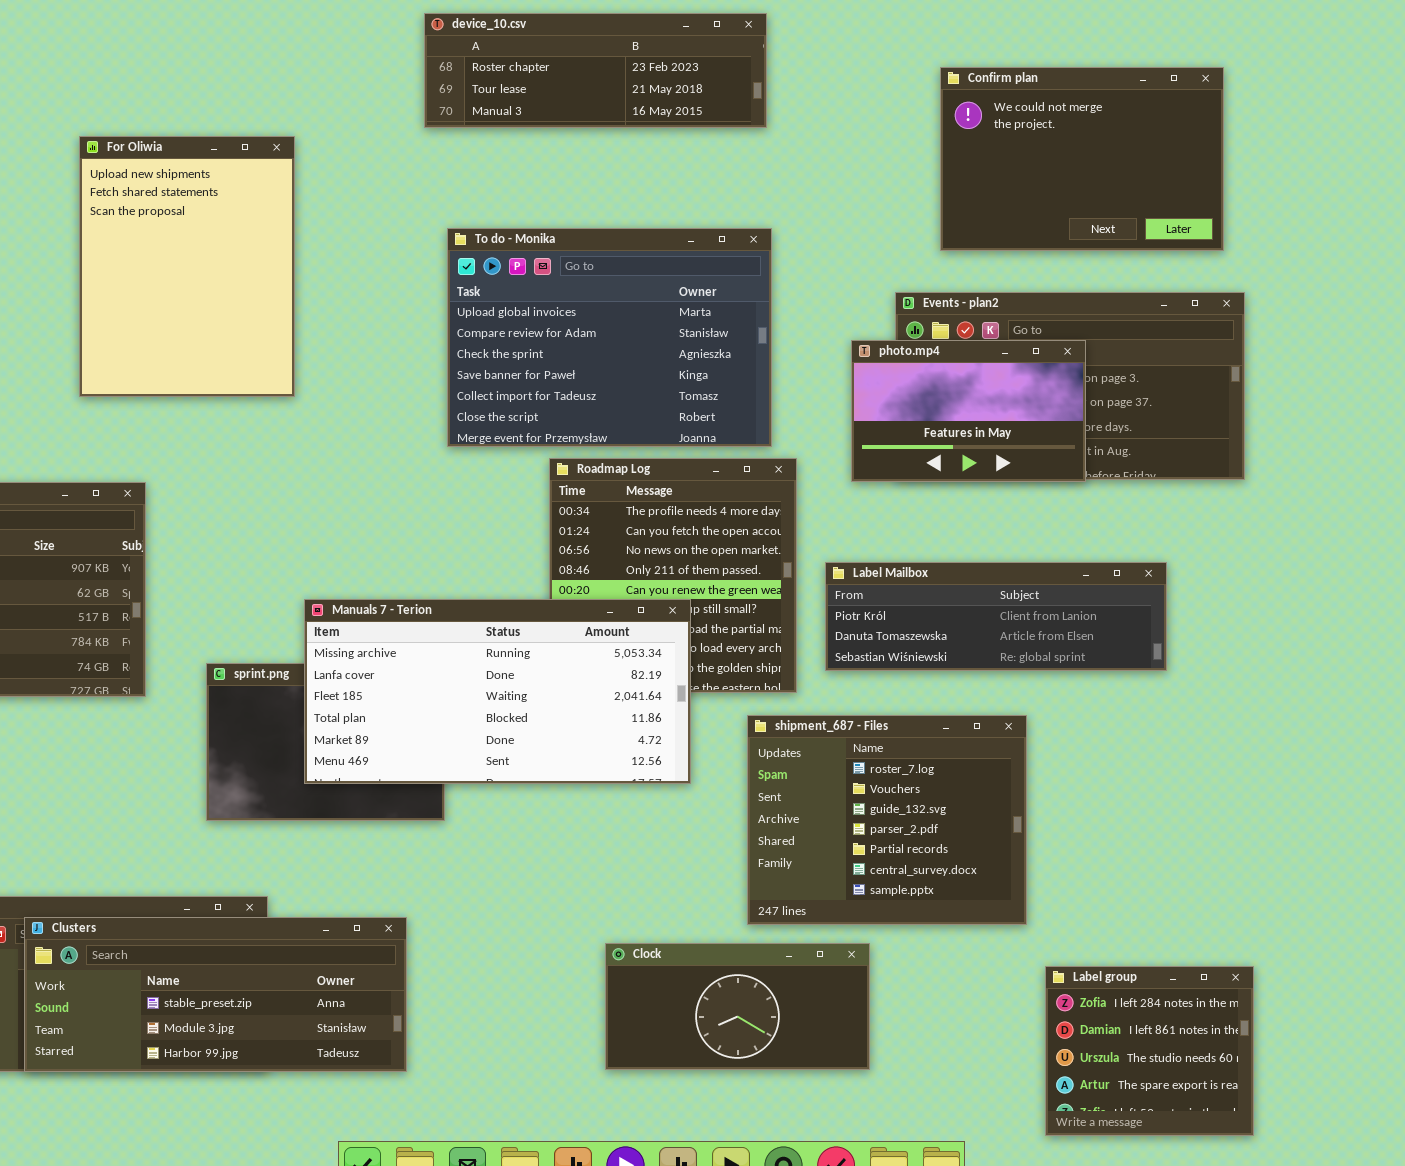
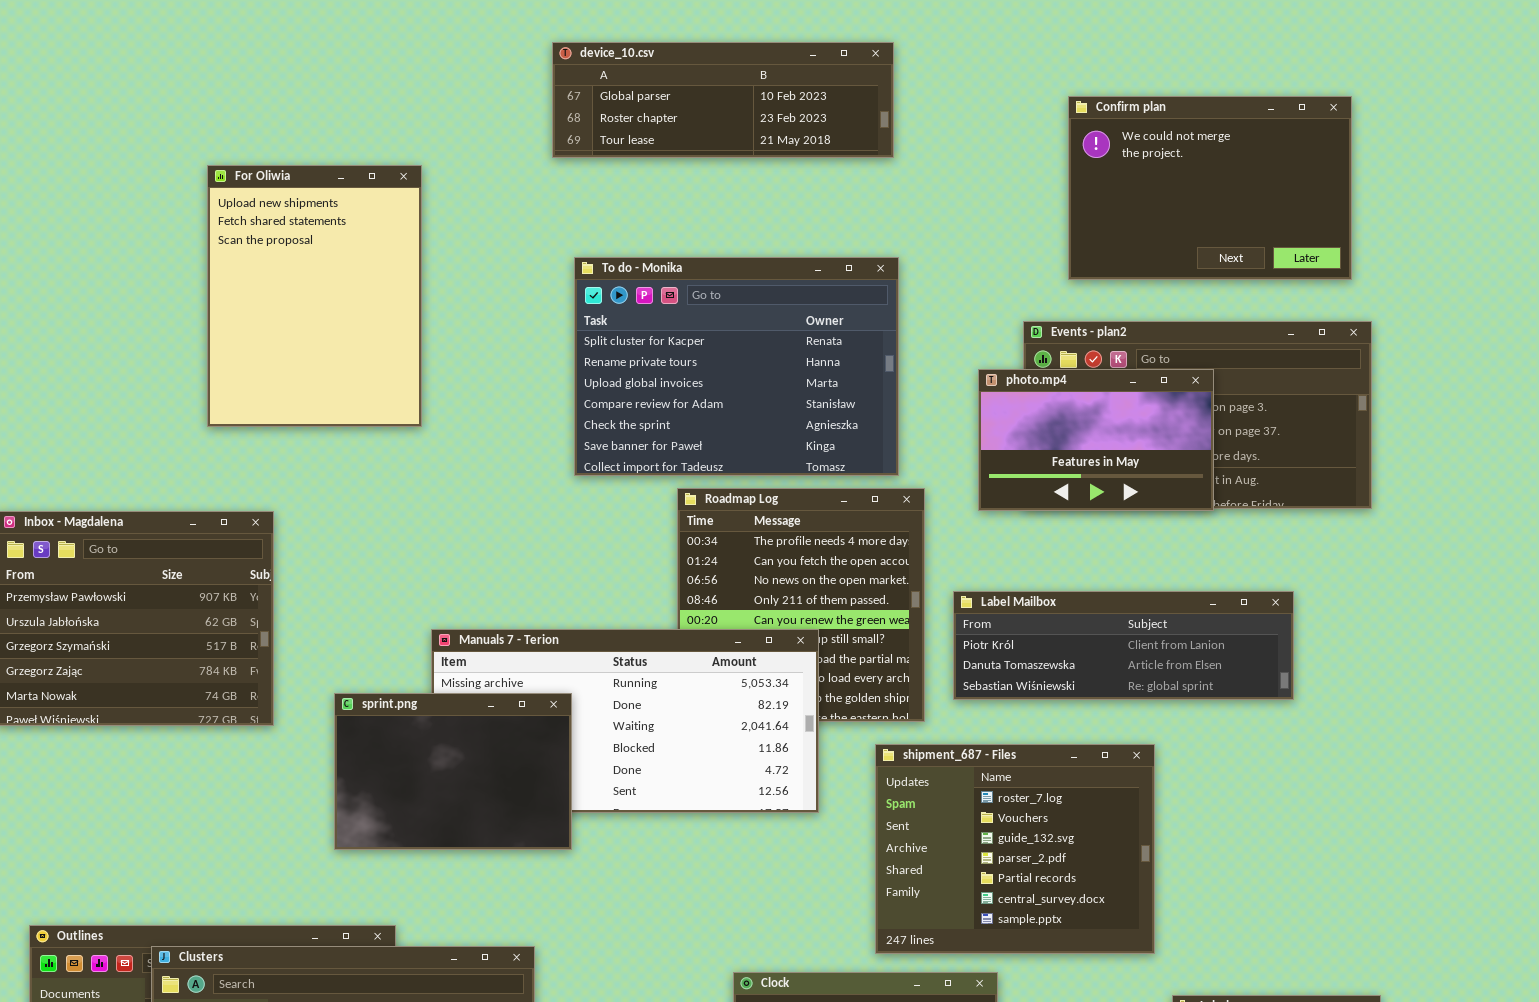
device_10.csv: [424,13,767,128] -> [552,42,894,158], scrolled up 1 row
To do - Monika: [447,228,772,447] -> [574,257,899,476], scrolled up 2 rows
sprint.png: [206,663,445,821] -> [334,693,572,850], raised

